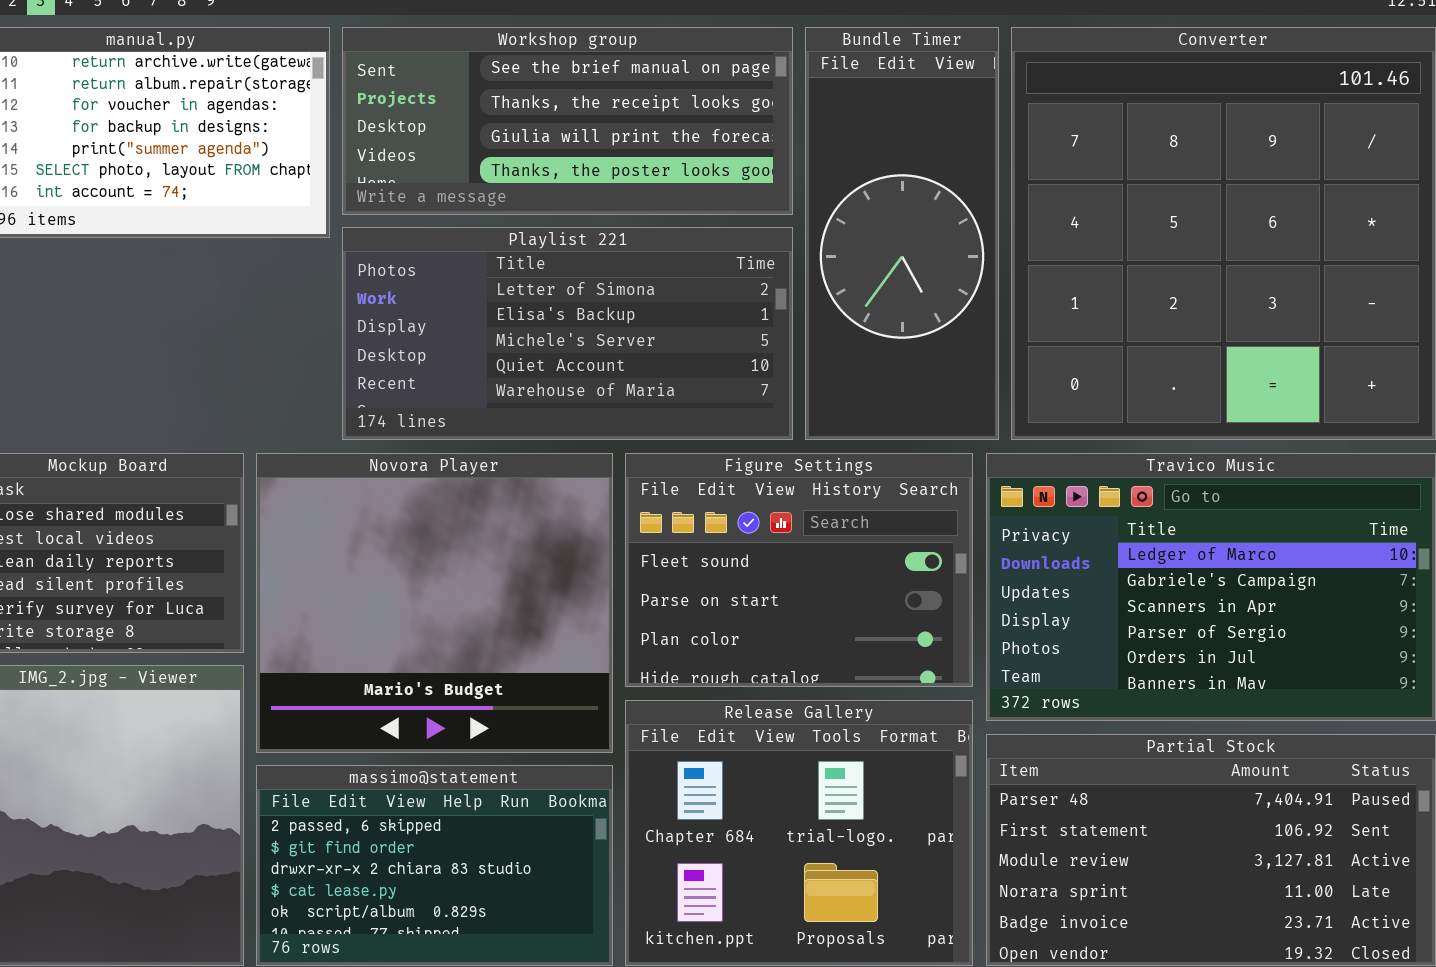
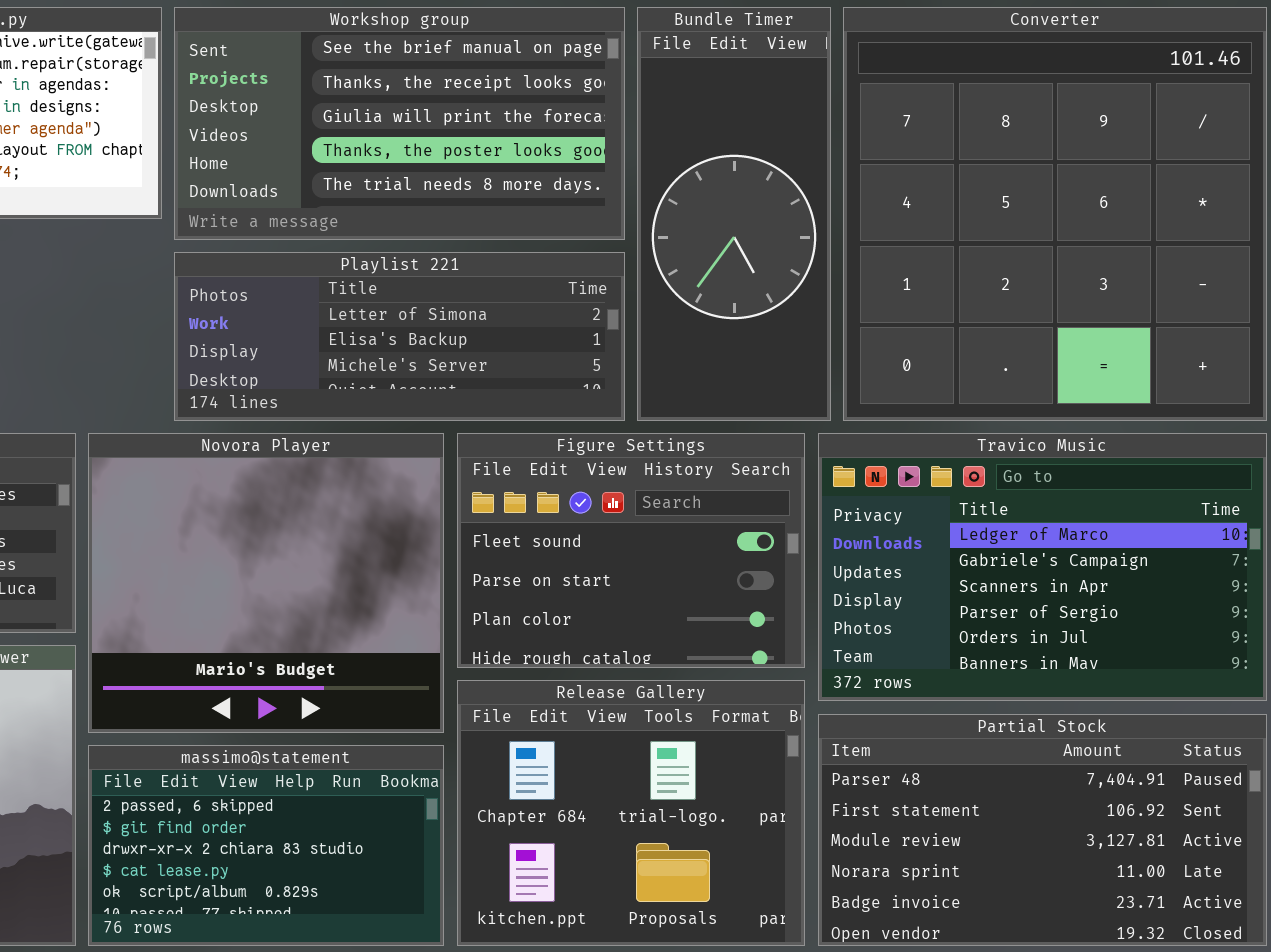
Workshop group: [342,27,793,215] -> [174,7,625,240], resized
Playlist 221: [342,227,793,440] -> [174,252,625,421], resized

